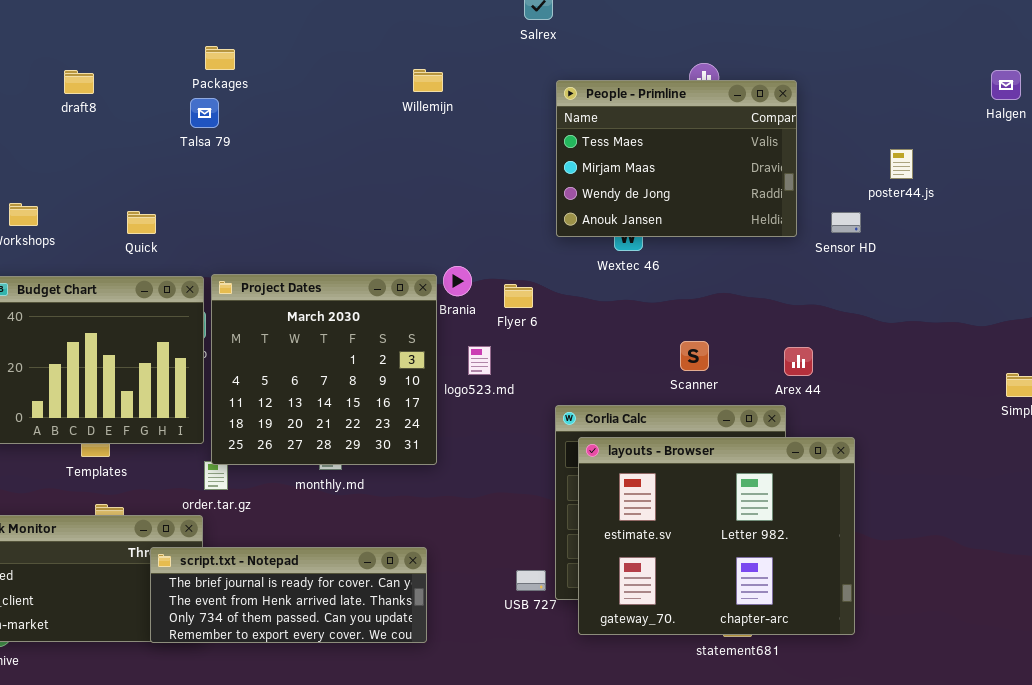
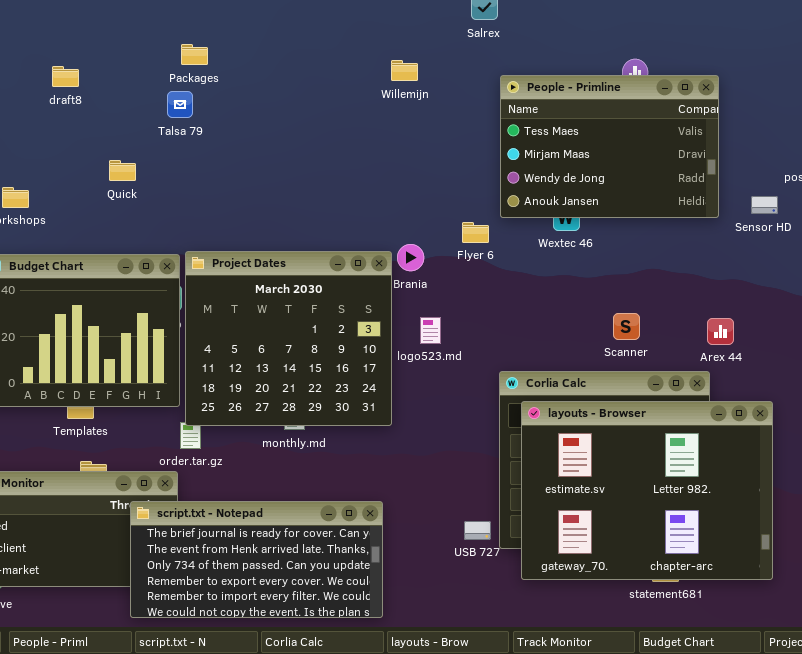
Willemijn: [413,69,443,92] -> [391,60,418,81], moved
Quick: [127,211,156,234] -> [109,160,136,181], moved
Flyer 6: [504,284,533,308] -> [462,222,489,243], moved
script.txt - Notepad: [150,547,427,643] -> [130,501,383,618], resized

